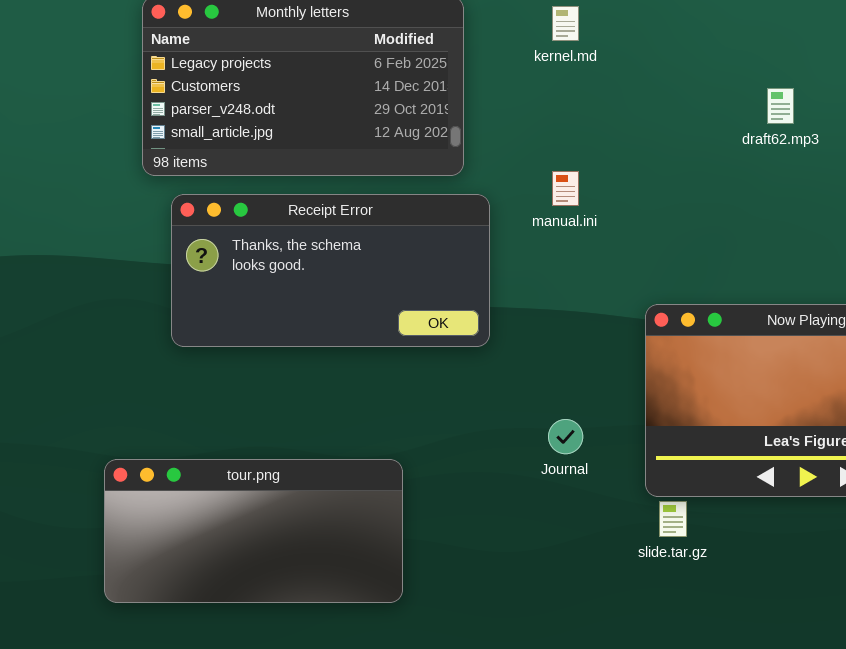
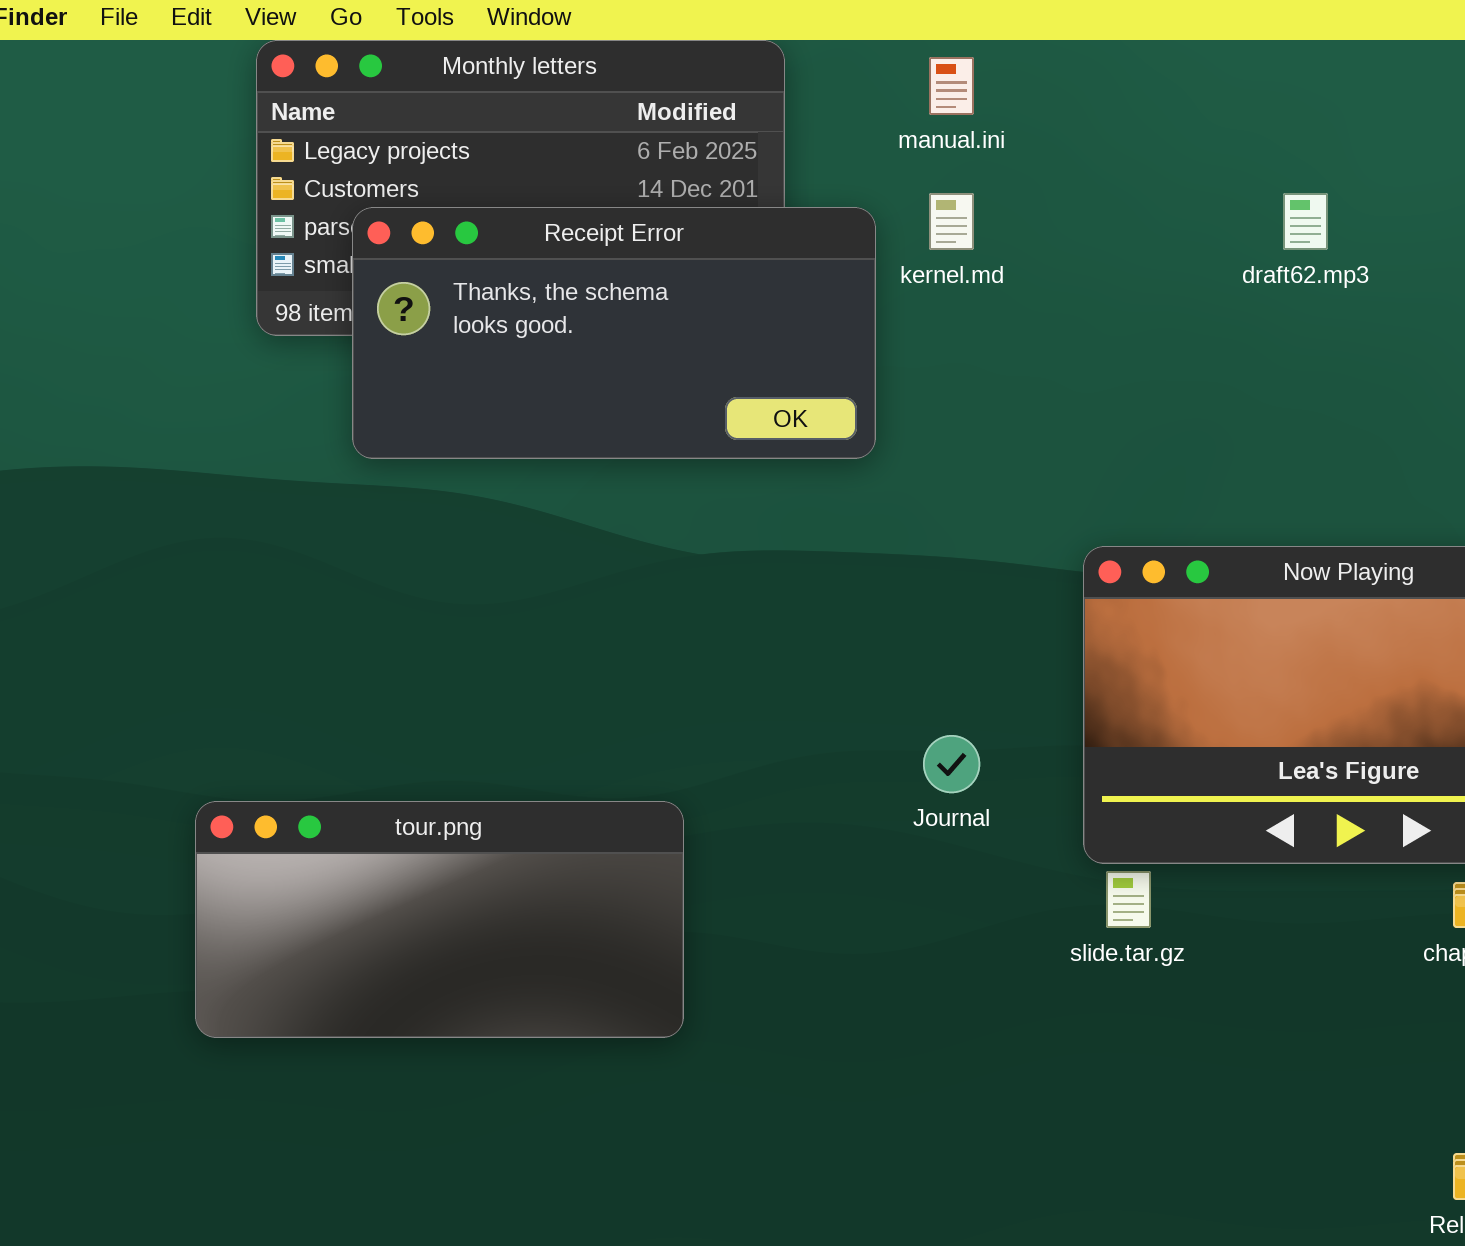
kernel.md: [552,6,579,41] -> [929,193,974,250], moved
manual.ini: [552,171,579,206] -> [929,57,974,115], moved
Receipt Error: [171,194,490,347] -> [352,207,876,459], moved

